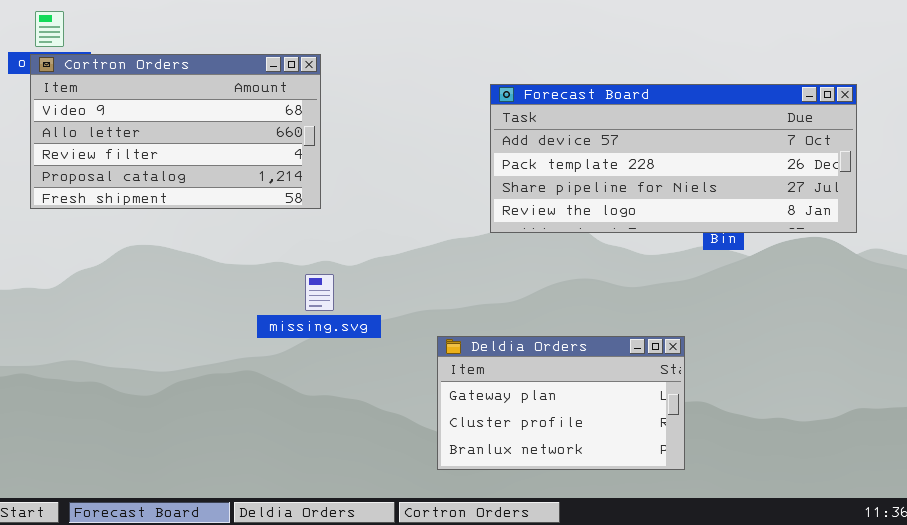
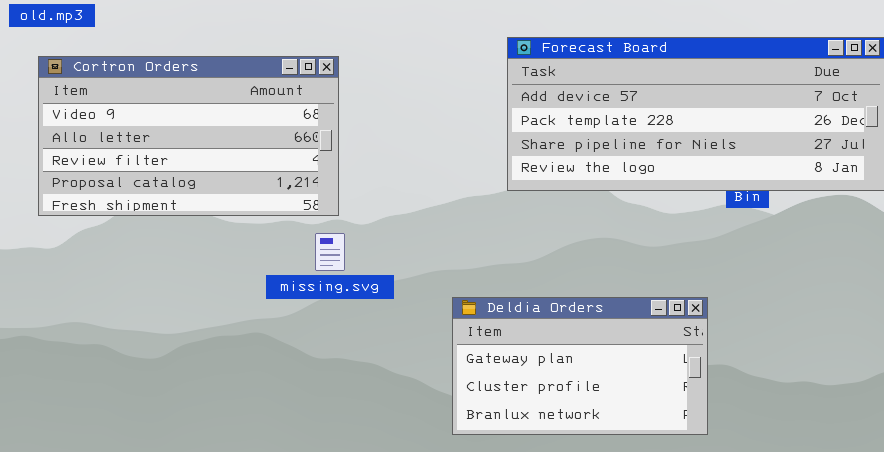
Cortron Orders: [30,54,321,209] -> [38,56,339,216], moved

